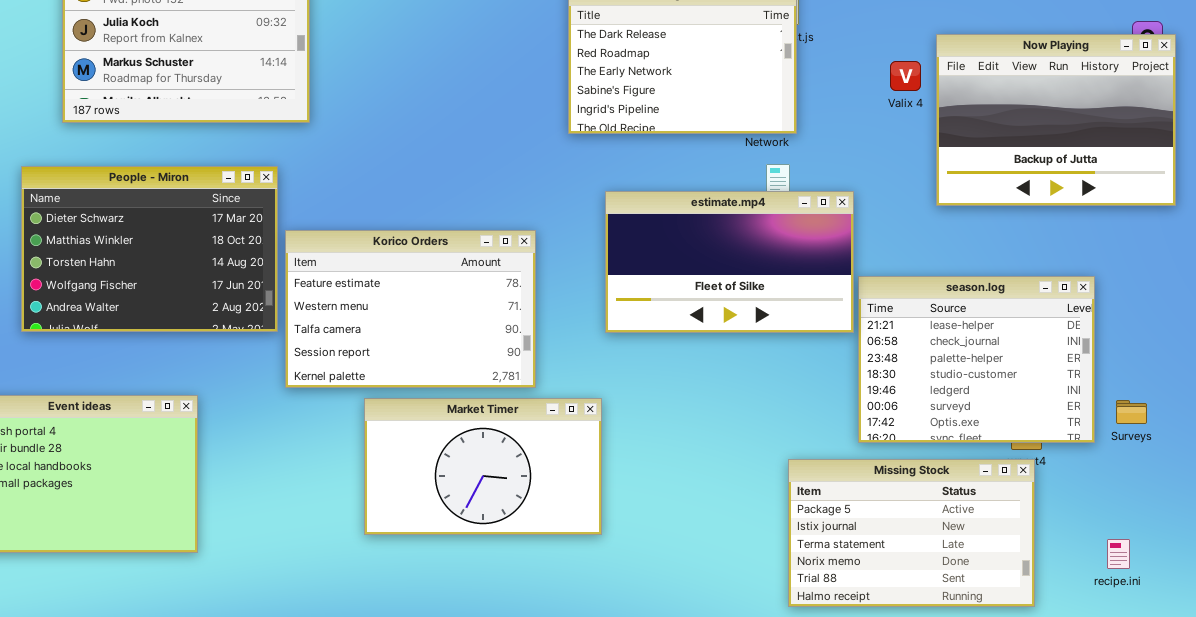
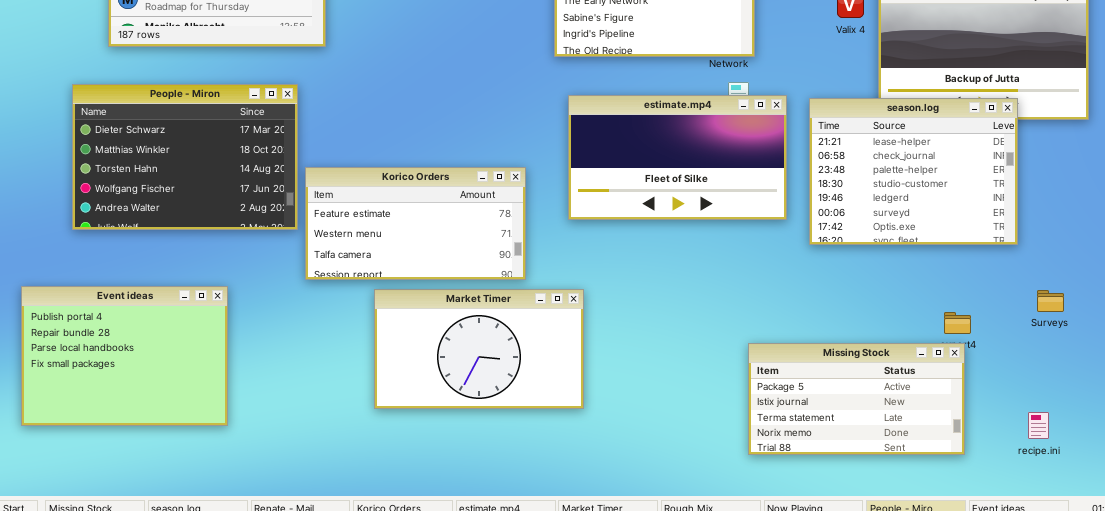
estimate.mp4: [605,191,854,333] -> [568,95,787,220], moved
Korico Orders: [285,230,536,388] -> [305,167,526,280], resized
season.log: [858,276,1095,443] -> [809,98,1018,245], moved
Missing Stock: [788,459,1035,607] -> [748,343,965,455], resized

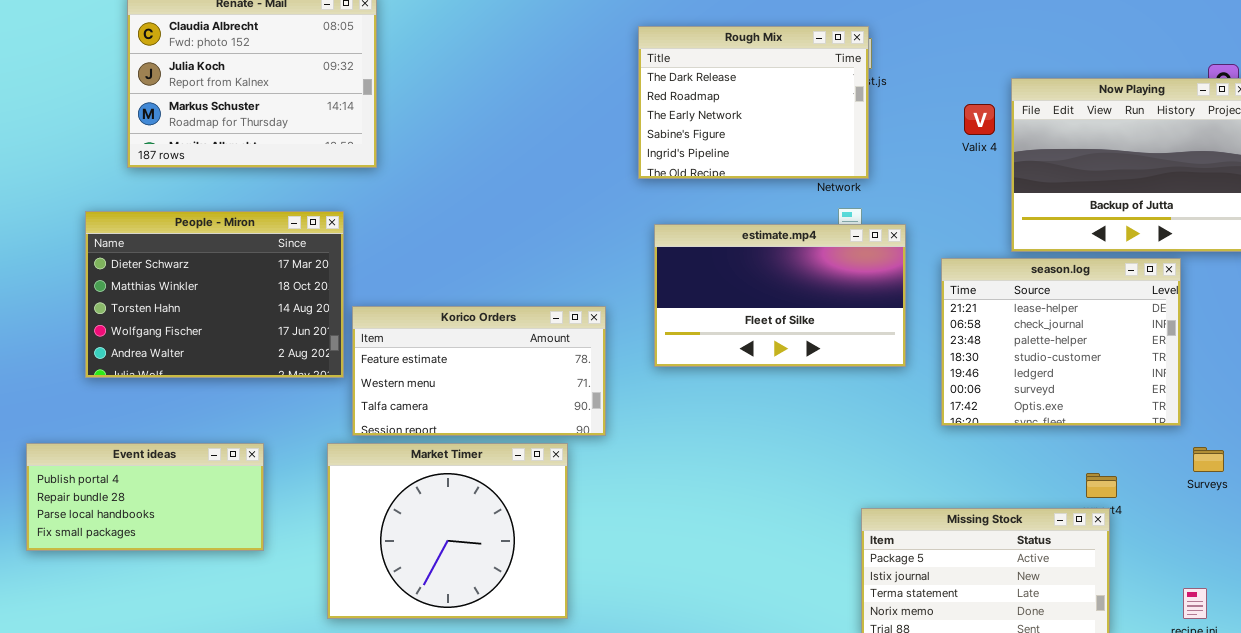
season.log: [809,98,1018,245] -> [941,258,1181,426], moved
Event ideas: [21,286,228,426] -> [26,443,264,551], resized
Market Timer: [374,289,584,409] -> [327,443,568,619], moved, resized

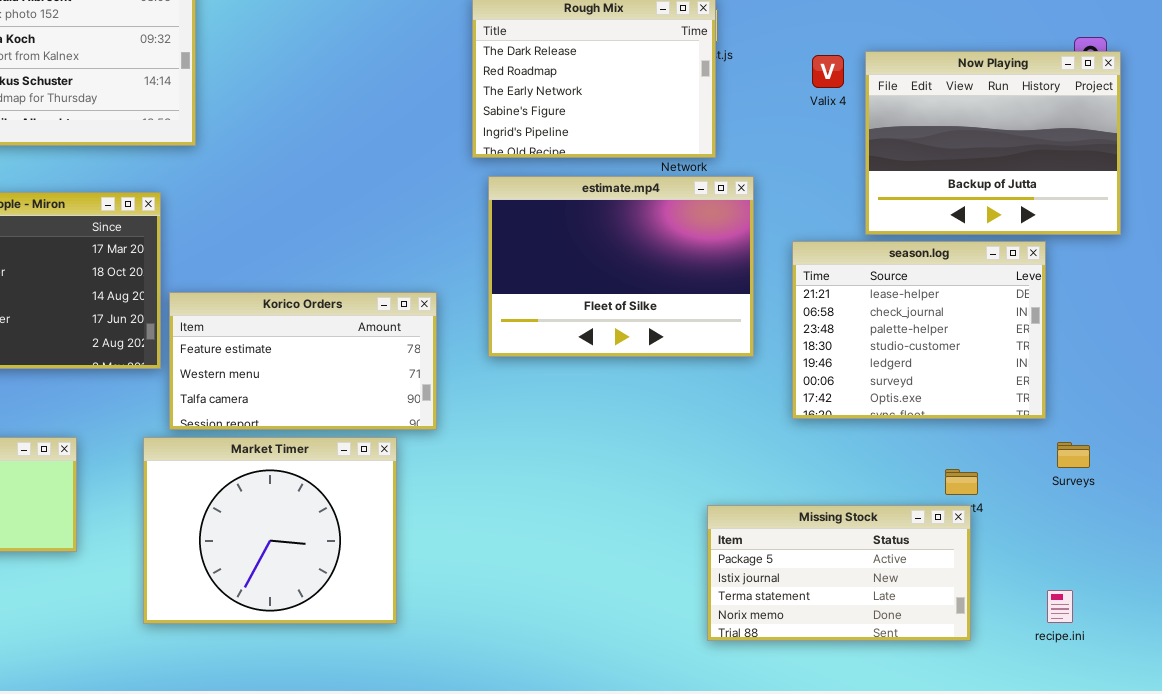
Valix 4: [964,104,995,135] -> [812,55,844,88], moved
estimate.mp4: [654,224,906,367] -> [488,176,754,357], resized

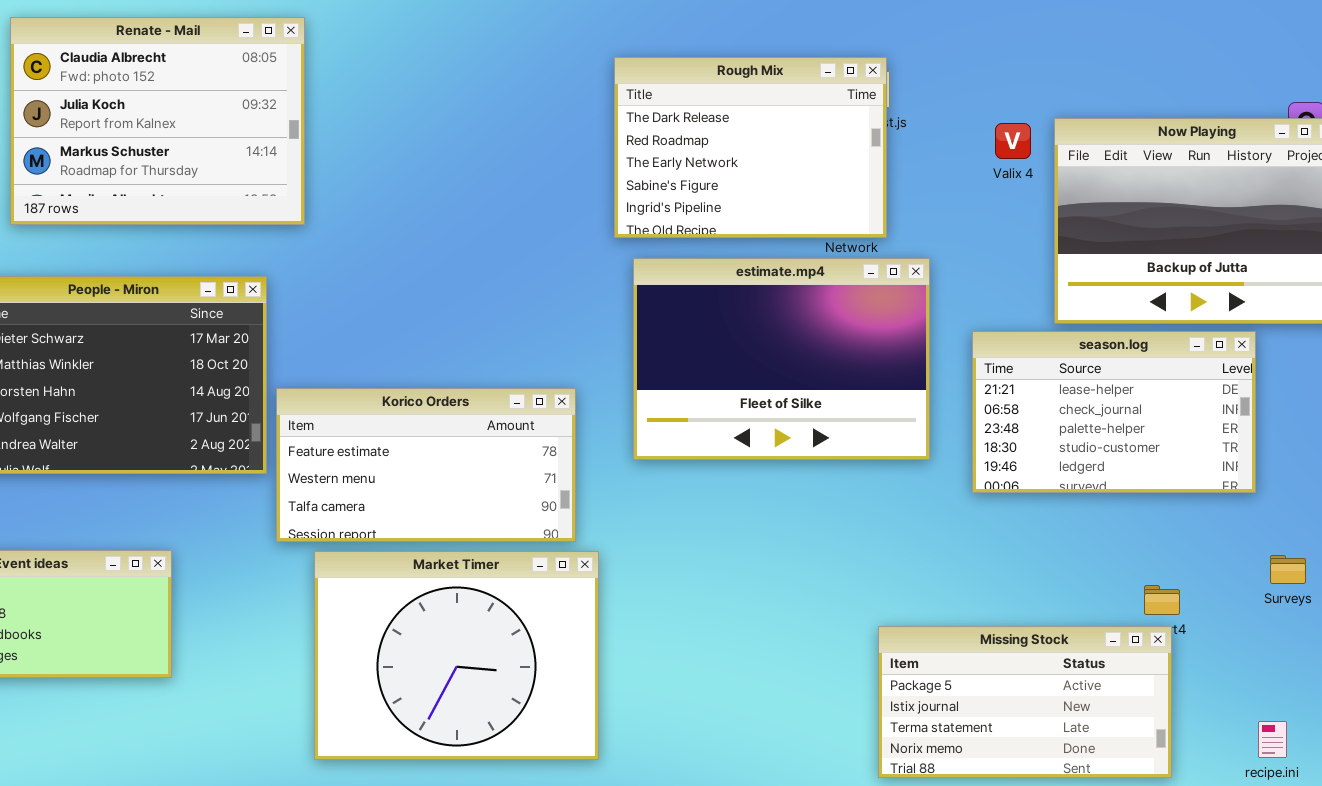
season.log: [792,241,1046,419] -> [972,331,1256,493], resized
Market Timer: [143,437,397,624] -> [314,551,599,760], moved

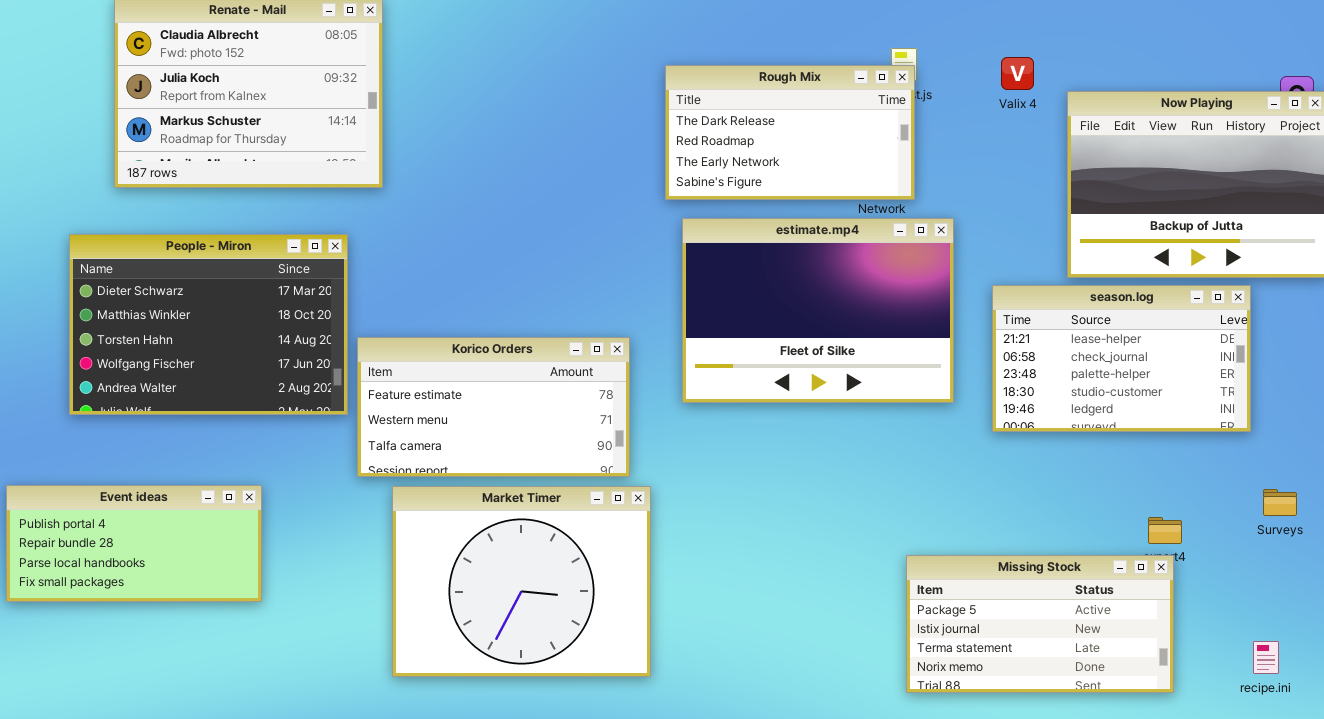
Rough Mix: [614,57,887,238] -> [665,65,915,200], resized
Valix 4: [995,123,1031,159] -> [1001,57,1034,90], moved

